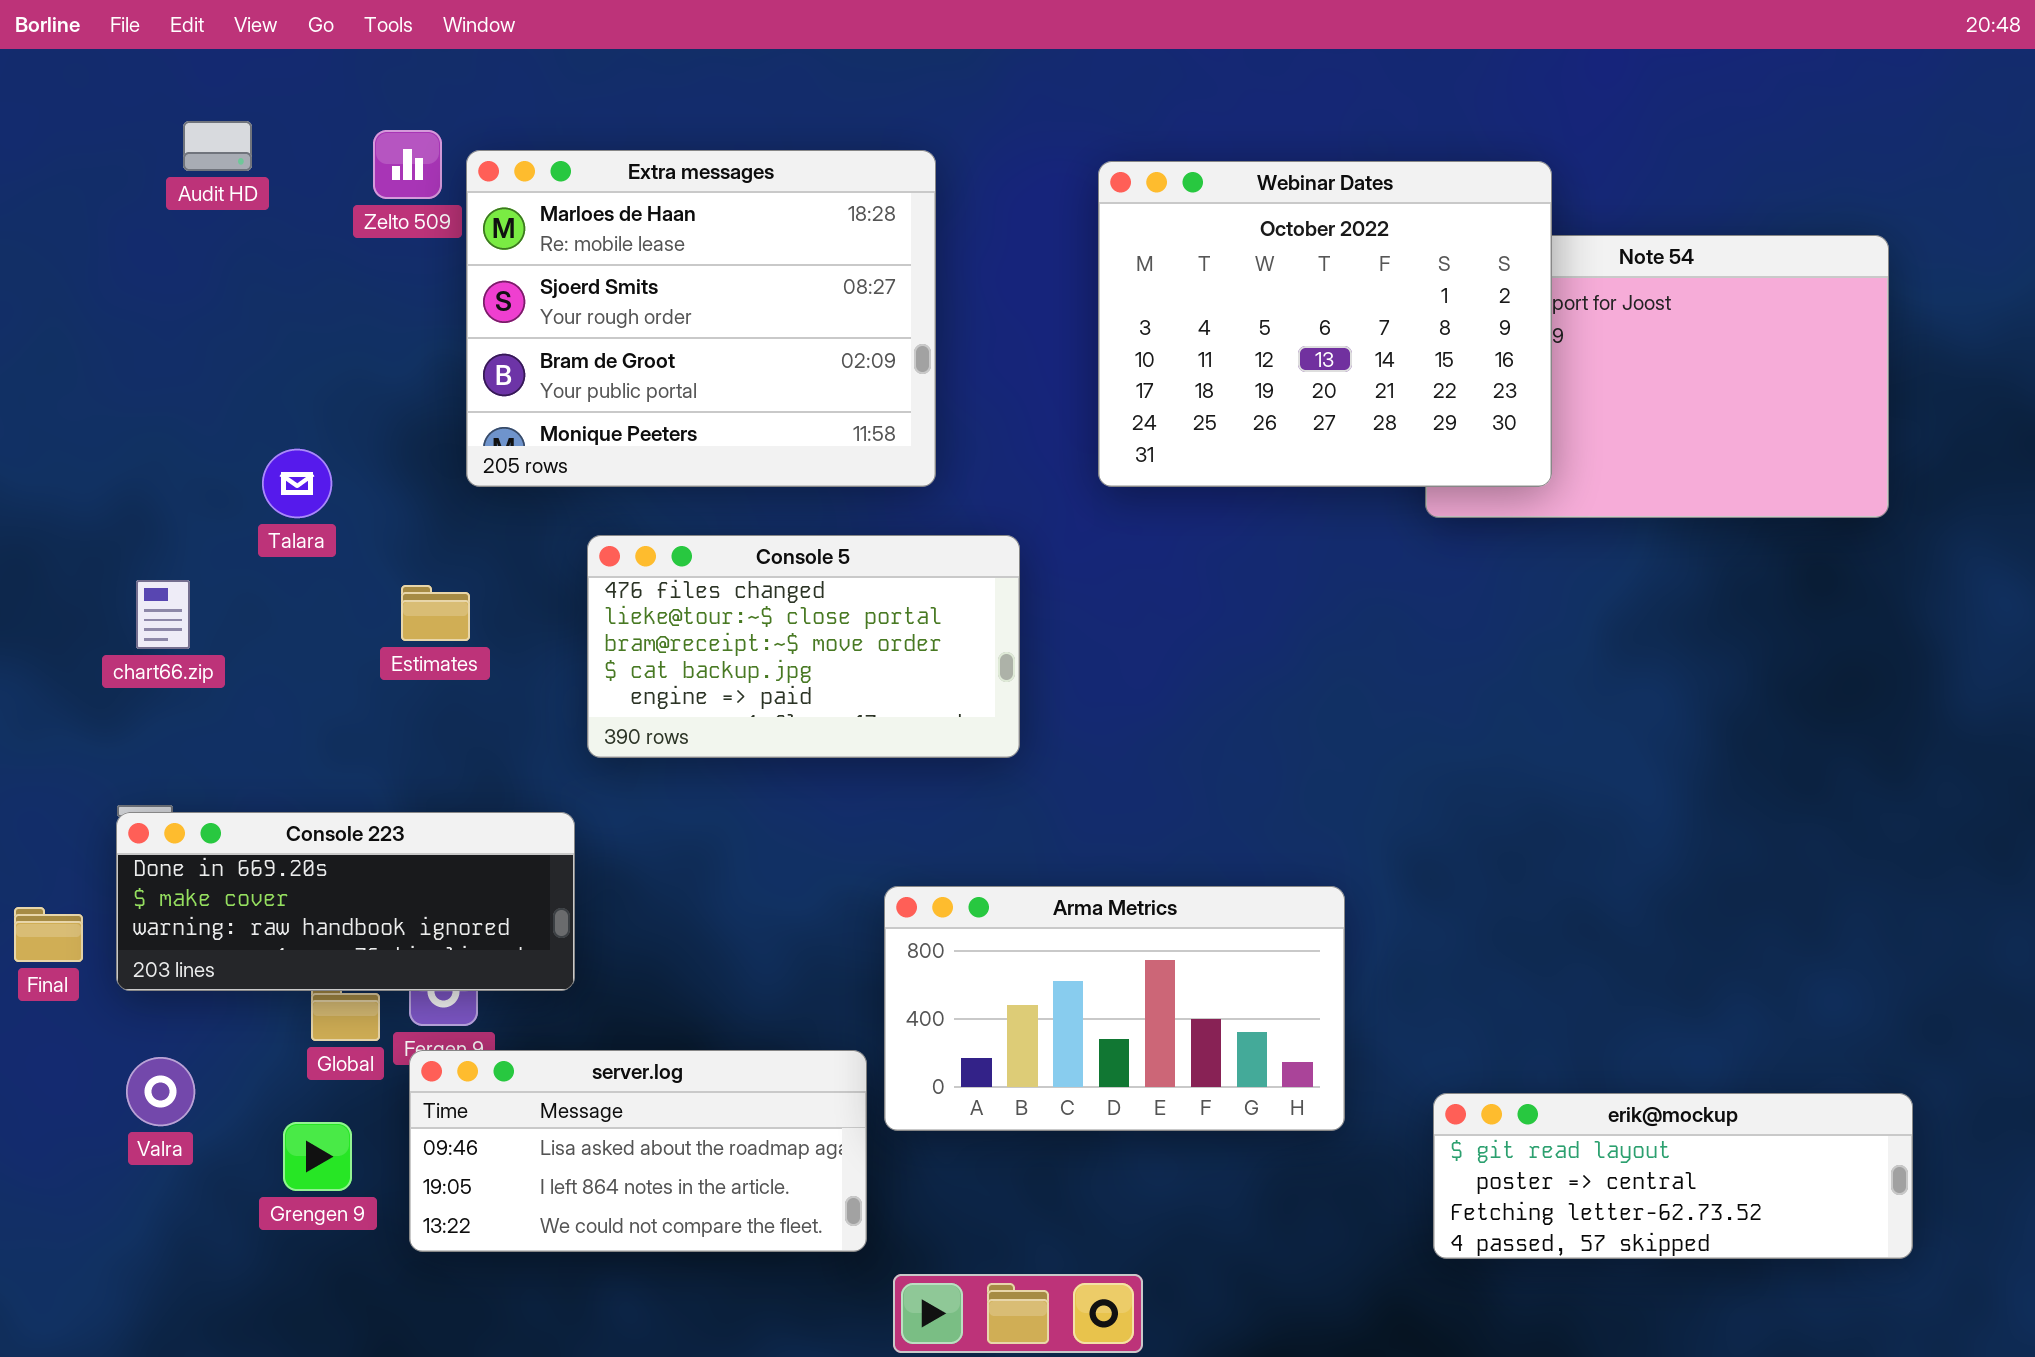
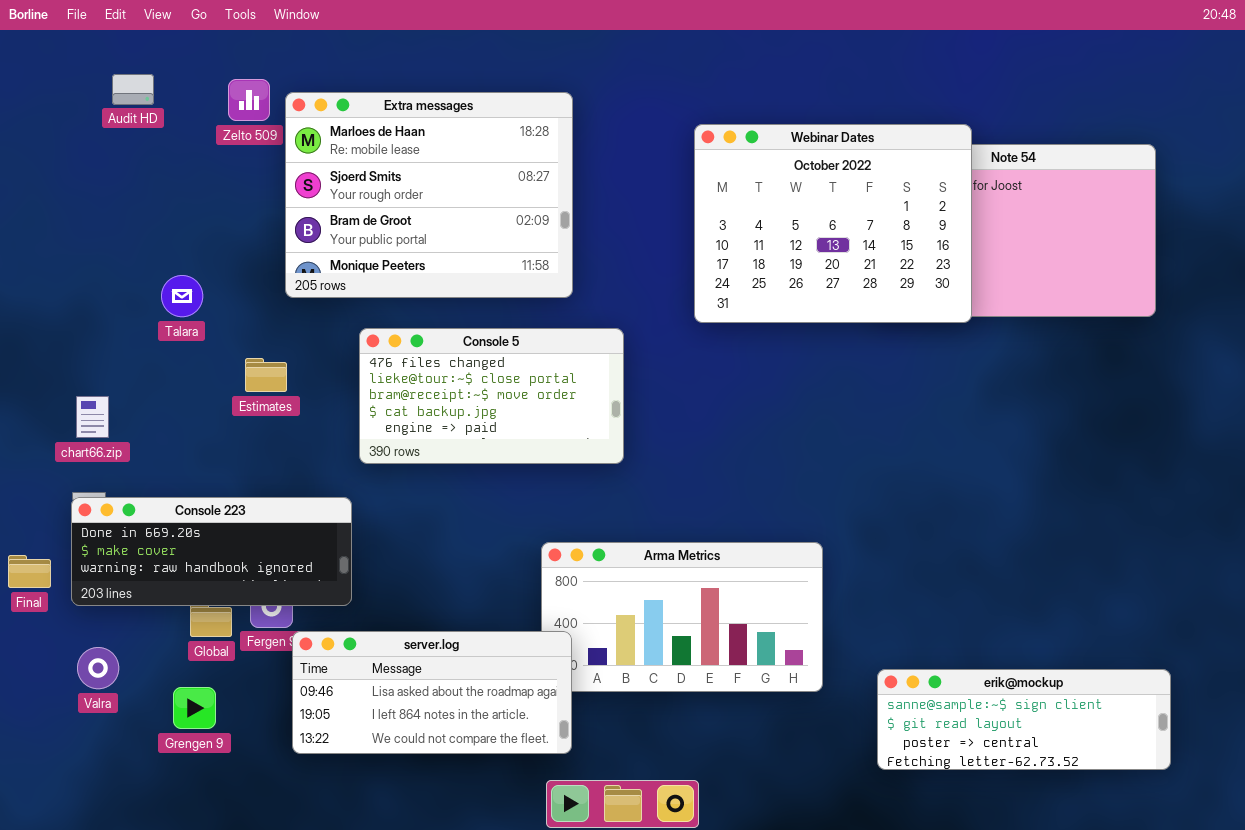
Webinar Dates: [1098,161,1552,487] -> [694,124,972,323], moved
chart66.zip: [136,580,190,649] -> [76,396,109,438], moved
server.log: [409,1050,867,1252] -> [292,631,572,754], moved
erik@mockup: [1433,1093,1913,1259] -> [877,669,1171,770], scrolled up 1 row

